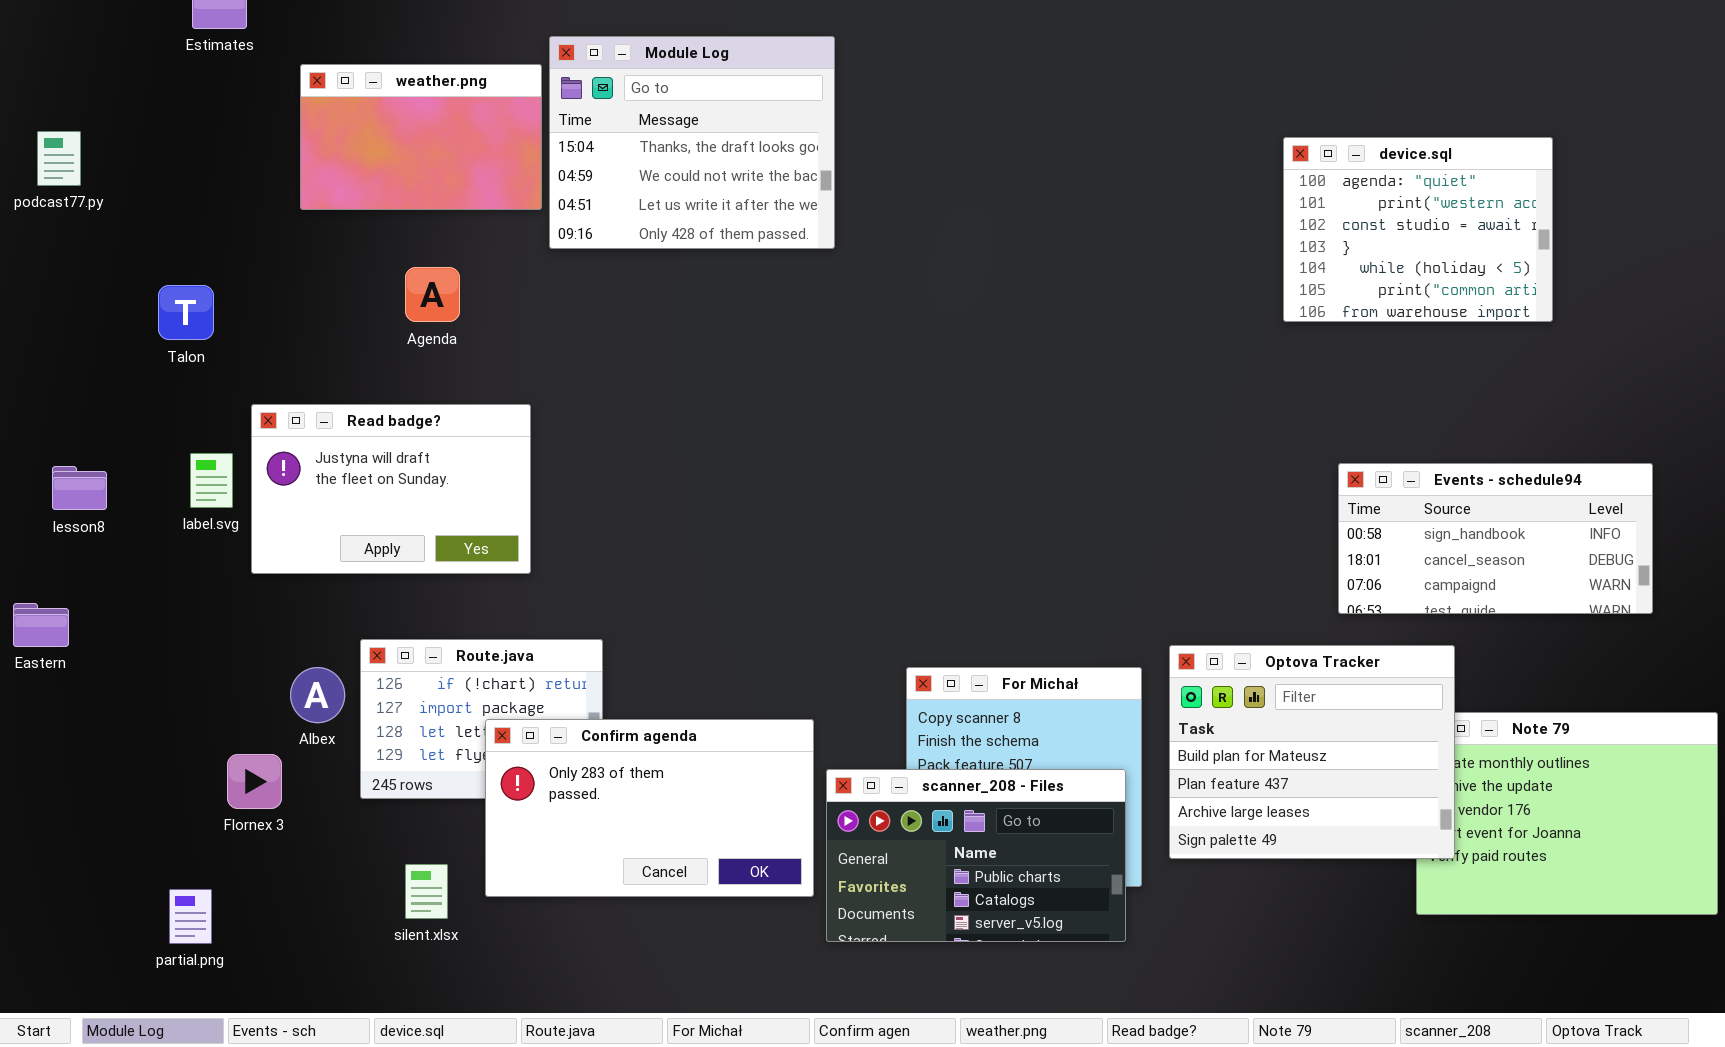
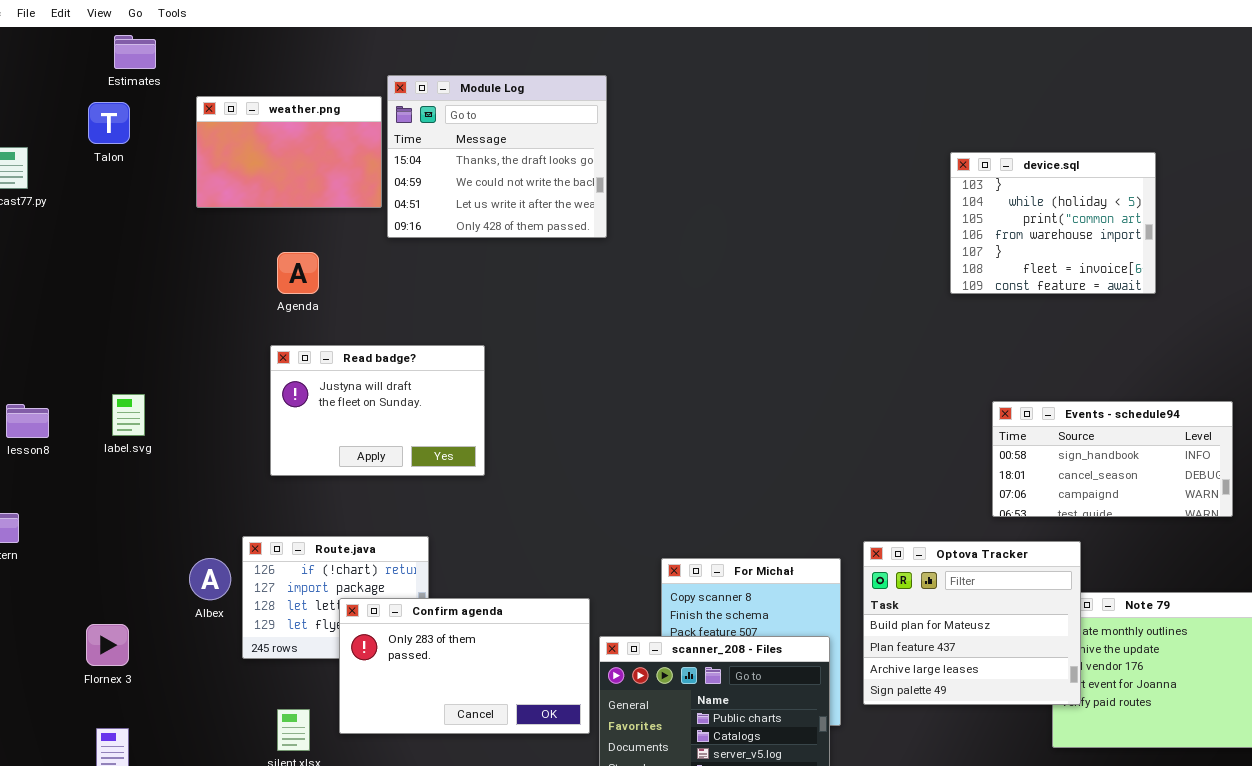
device.sql: [1283,137,1553,322] -> [950,152,1156,294], scrolled down 3 rows
Talon: [158,285,214,340] -> [88,102,130,144], moved
Read badge?: [251,404,531,574] -> [270,345,485,476], moved
Flornex 3: [227,754,282,809] -> [86,624,129,666], moved

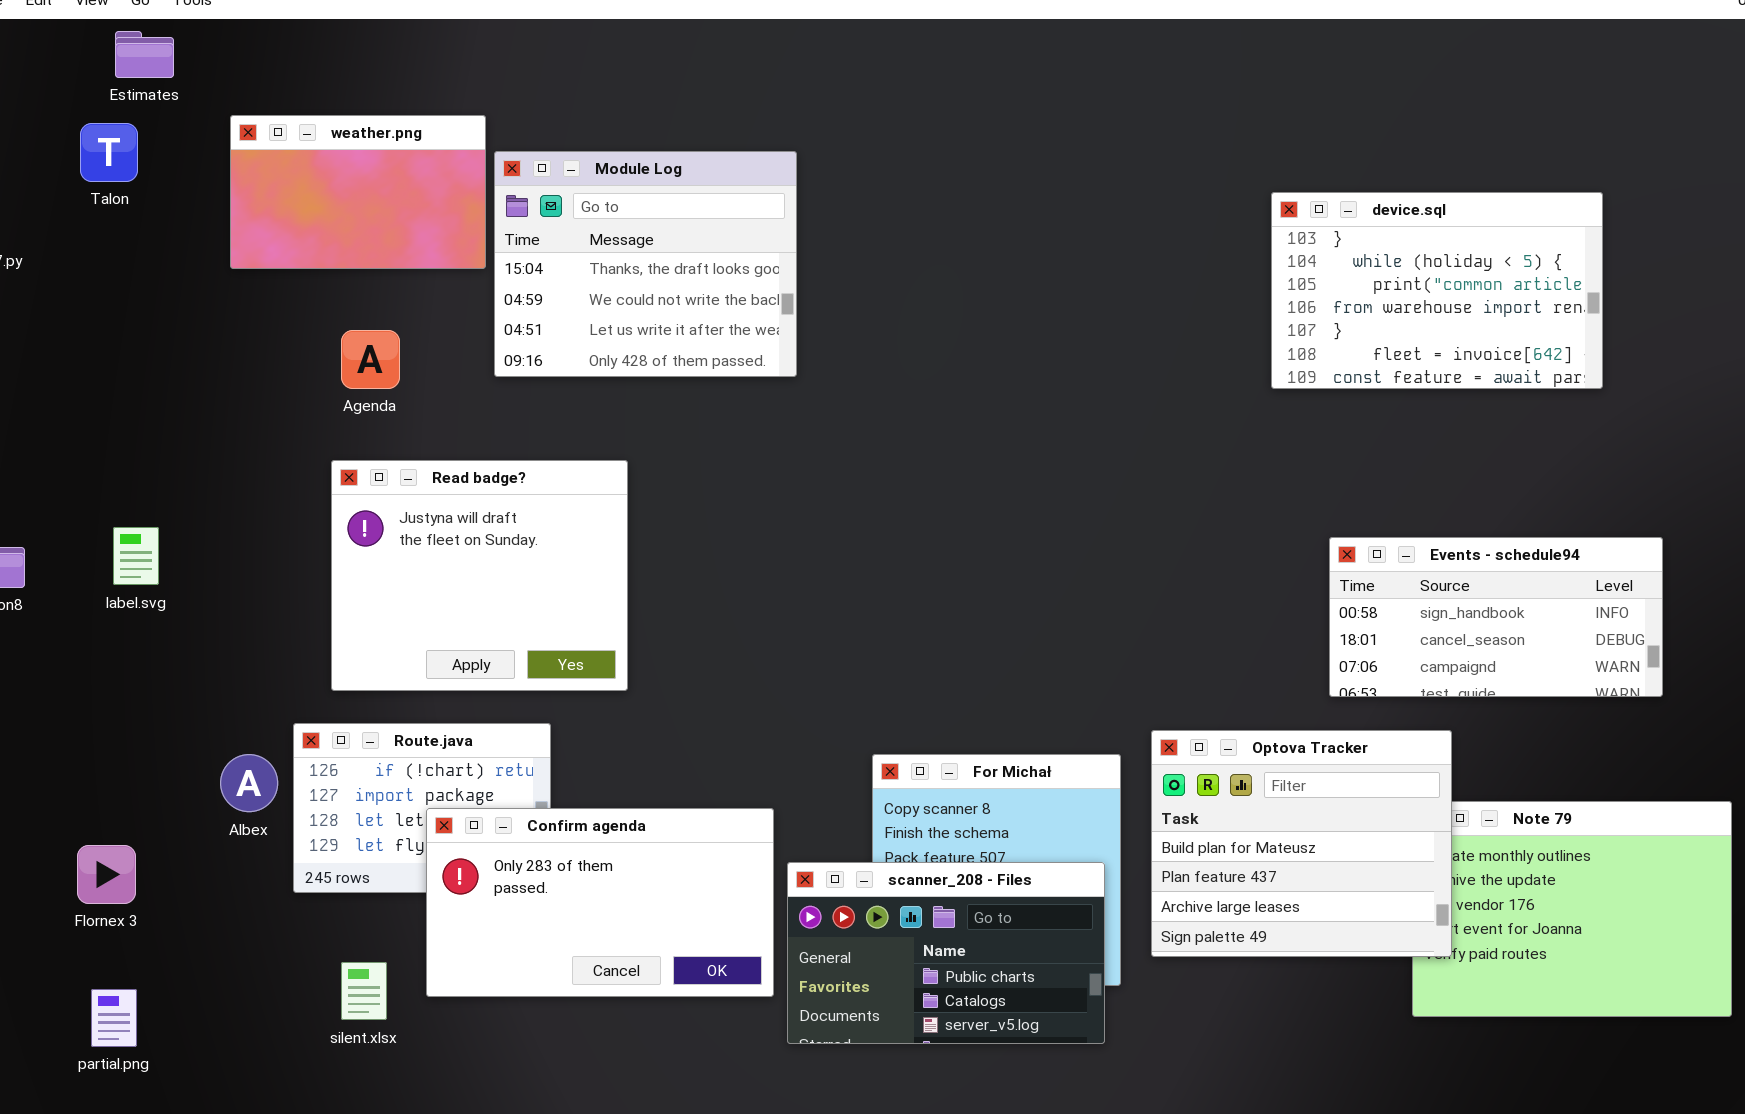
Module Log: [387,75,607,238] -> [494,151,797,377], moved
device.sql: [950,152,1156,294] -> [1271,192,1603,389], resized
Read badge?: [270,345,485,476] -> [331,460,628,691], resized

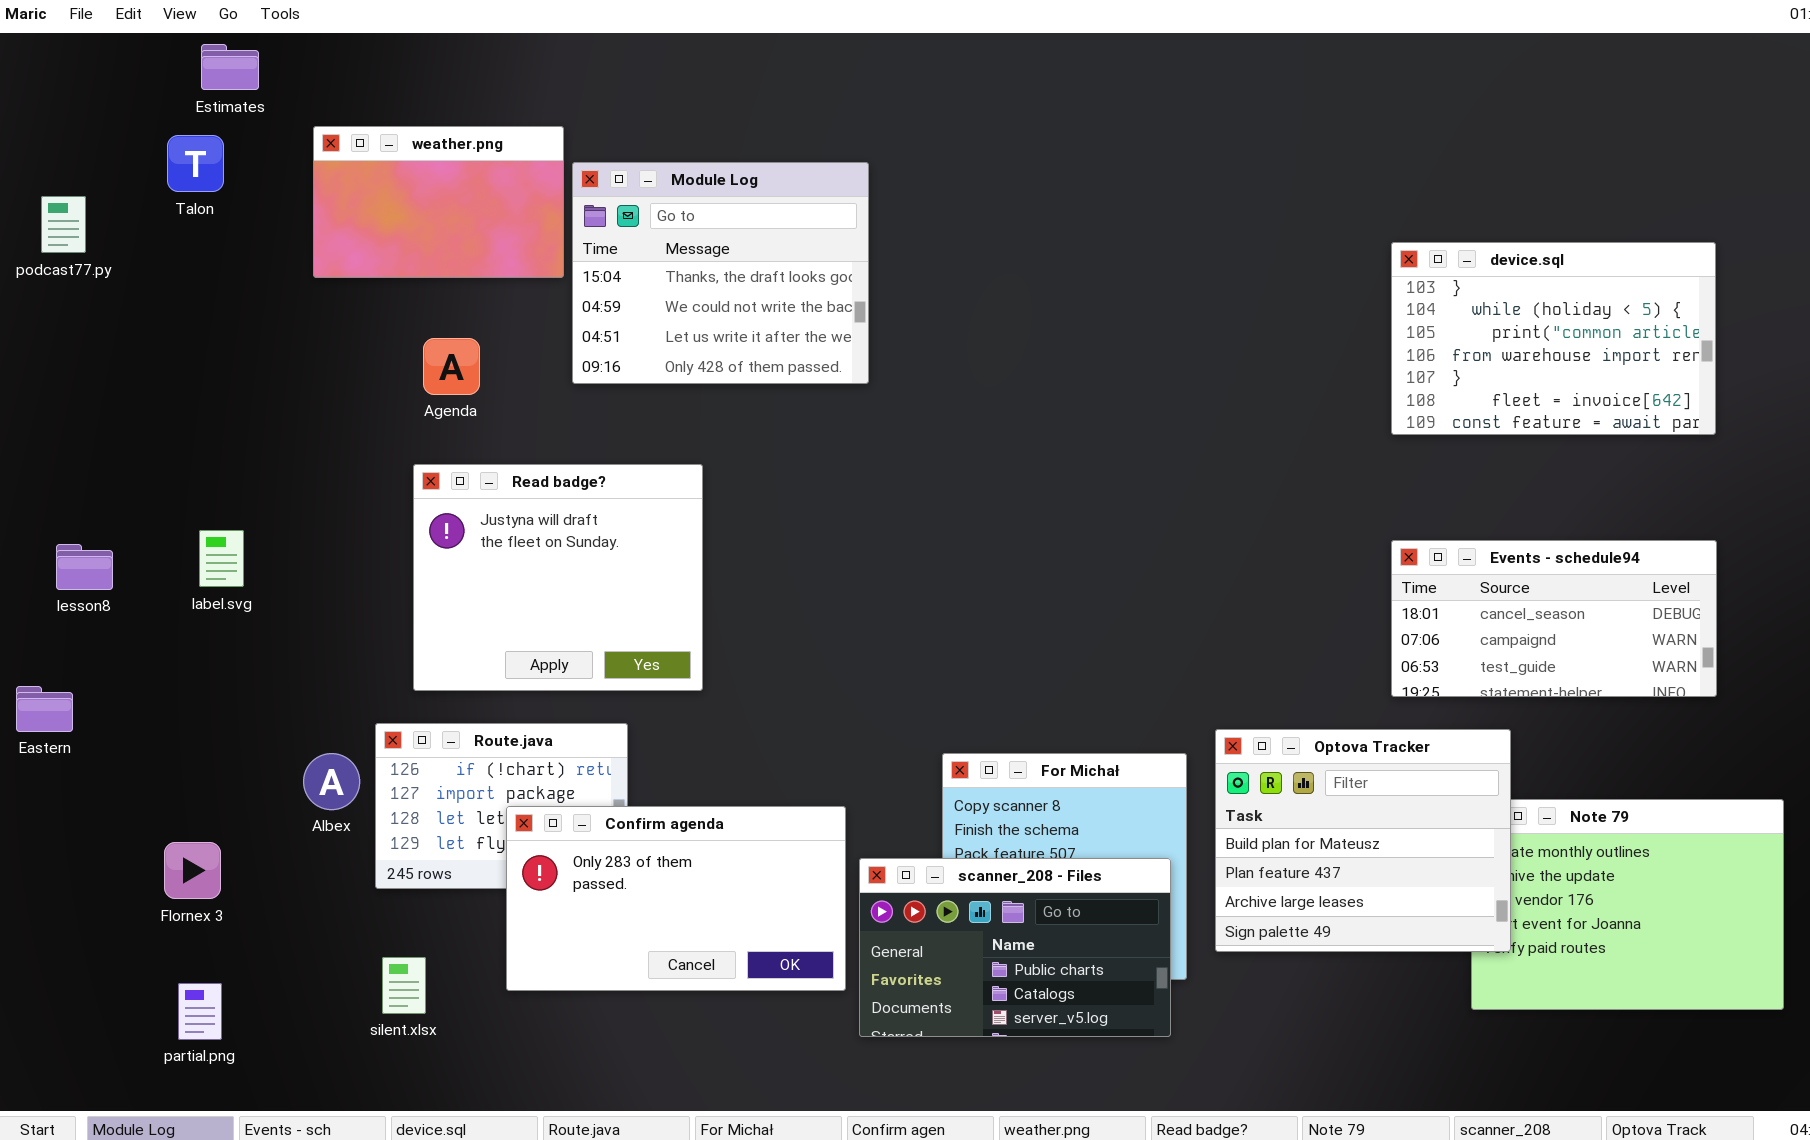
device.sql: [1271,192,1603,389] -> [1391,242,1716,435], moved
Events - schedule94: [1329,537,1663,697] -> [1391,540,1717,697], scrolled down 1 row
silent.xlsx: [341,962,387,1020] -> [382,957,426,1014], moved

